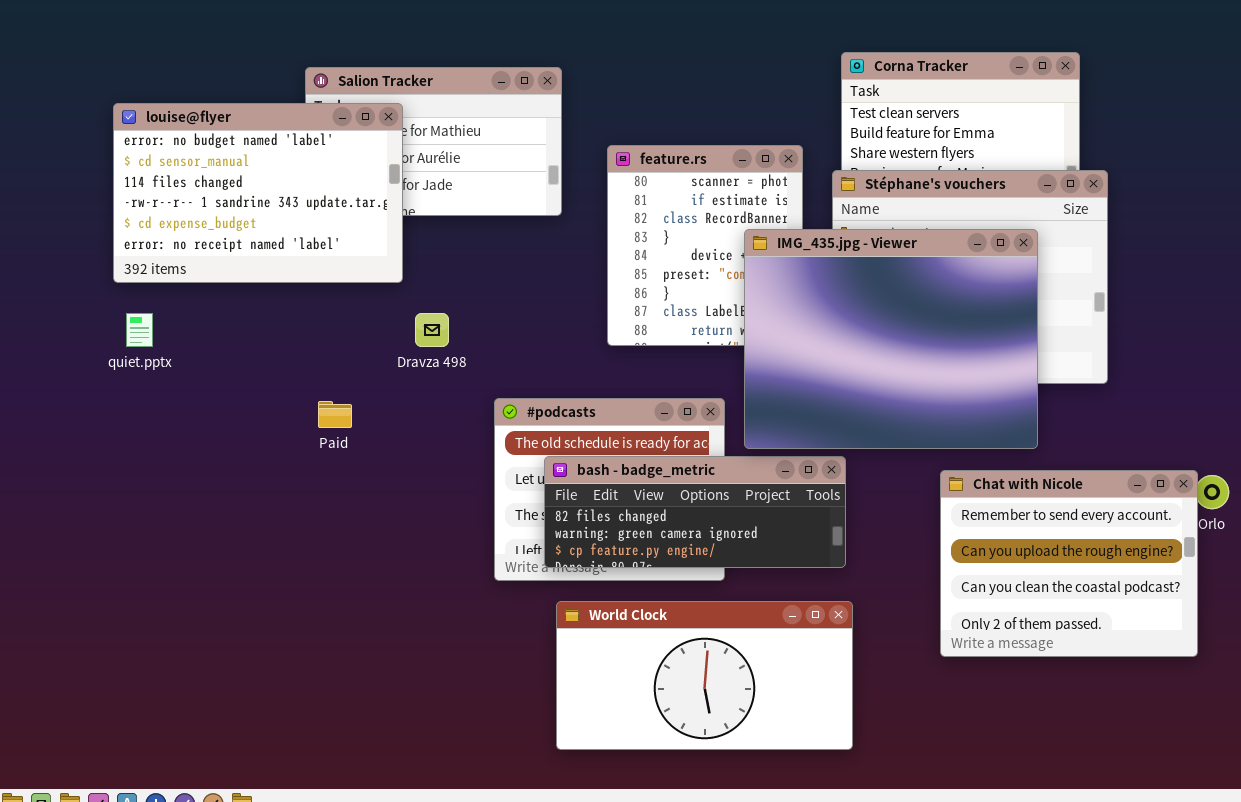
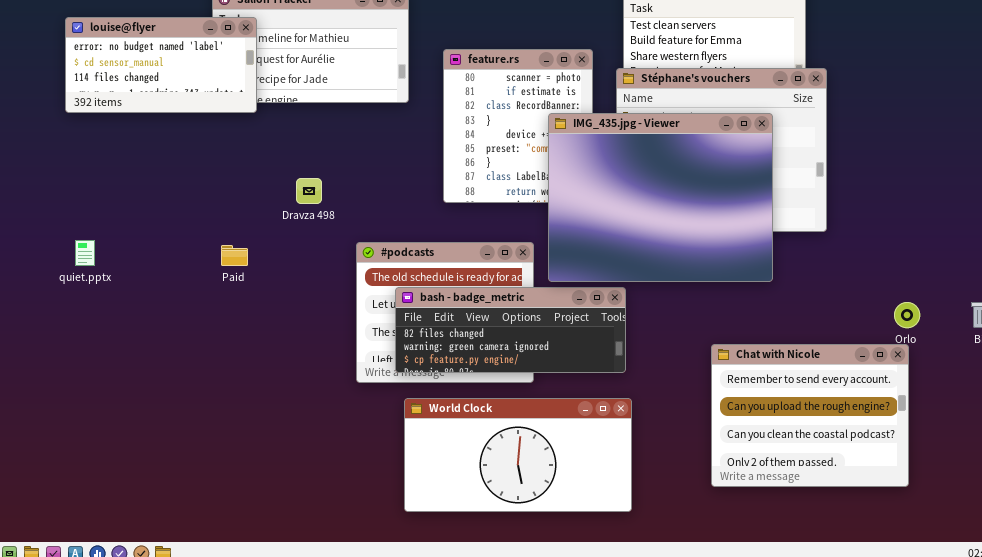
louise@flyer: [113,103,403,283] -> [65,17,257,113], resized
quiet.pptx: [126,313,153,347] -> [75,240,95,266], moved
Chat with Nicole: [940,470,1198,657] -> [711,344,909,487], moved

